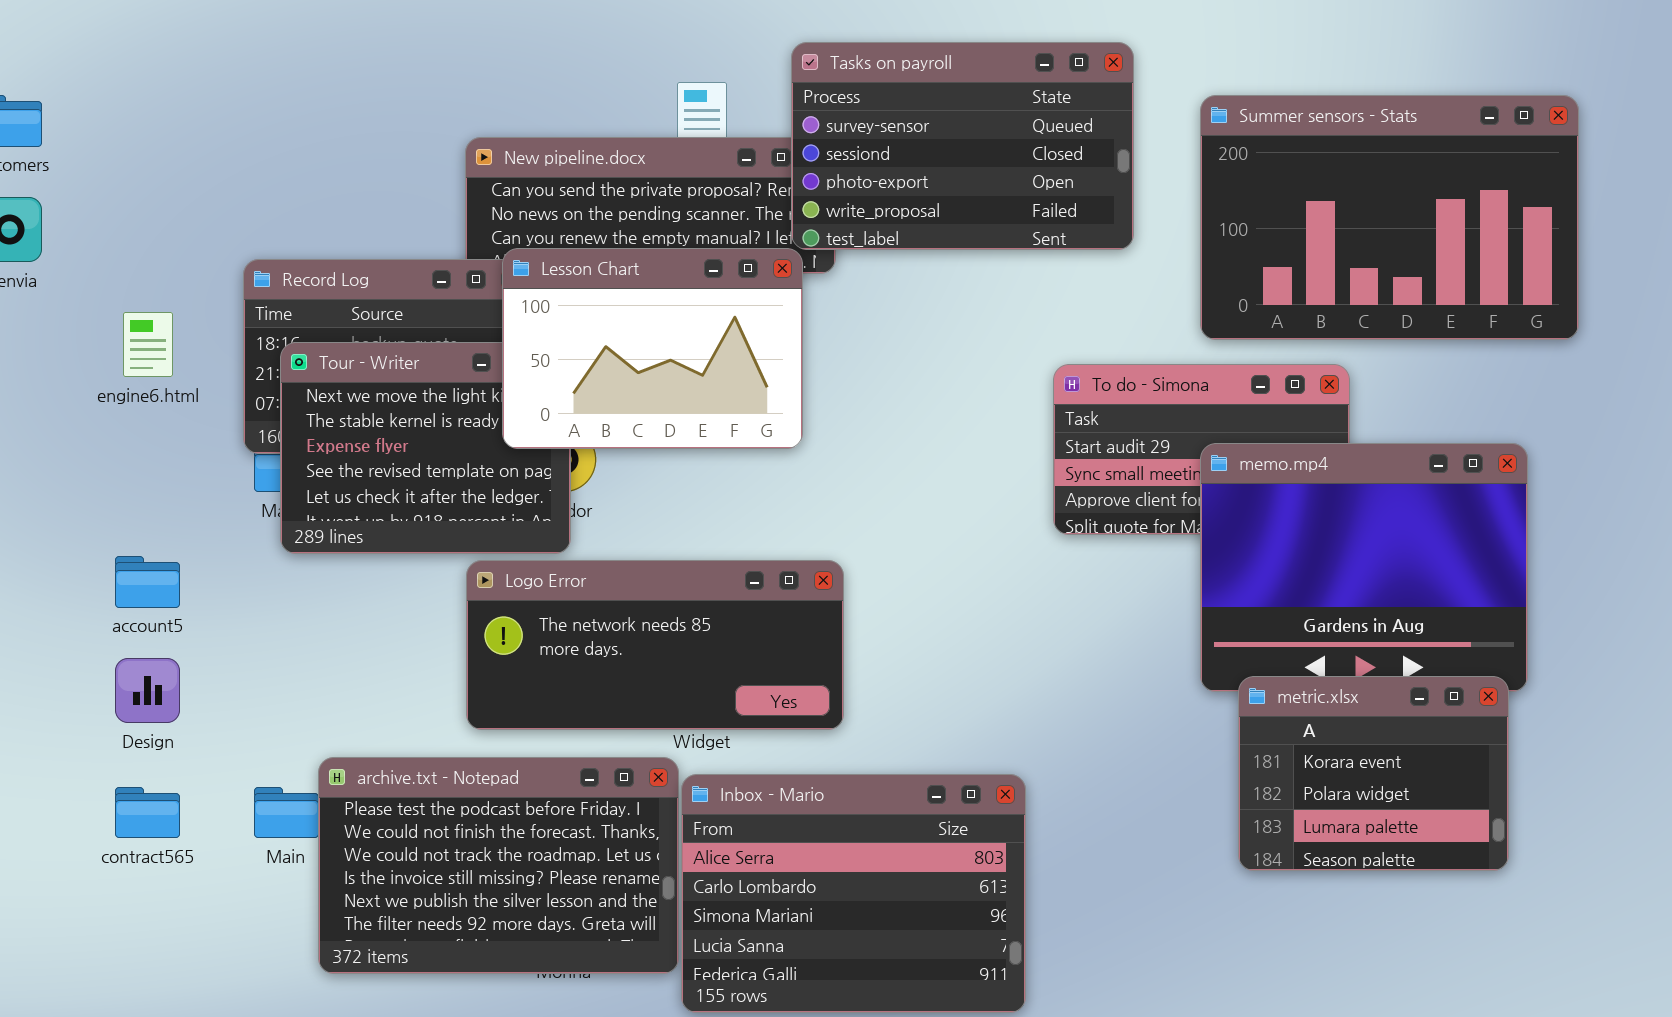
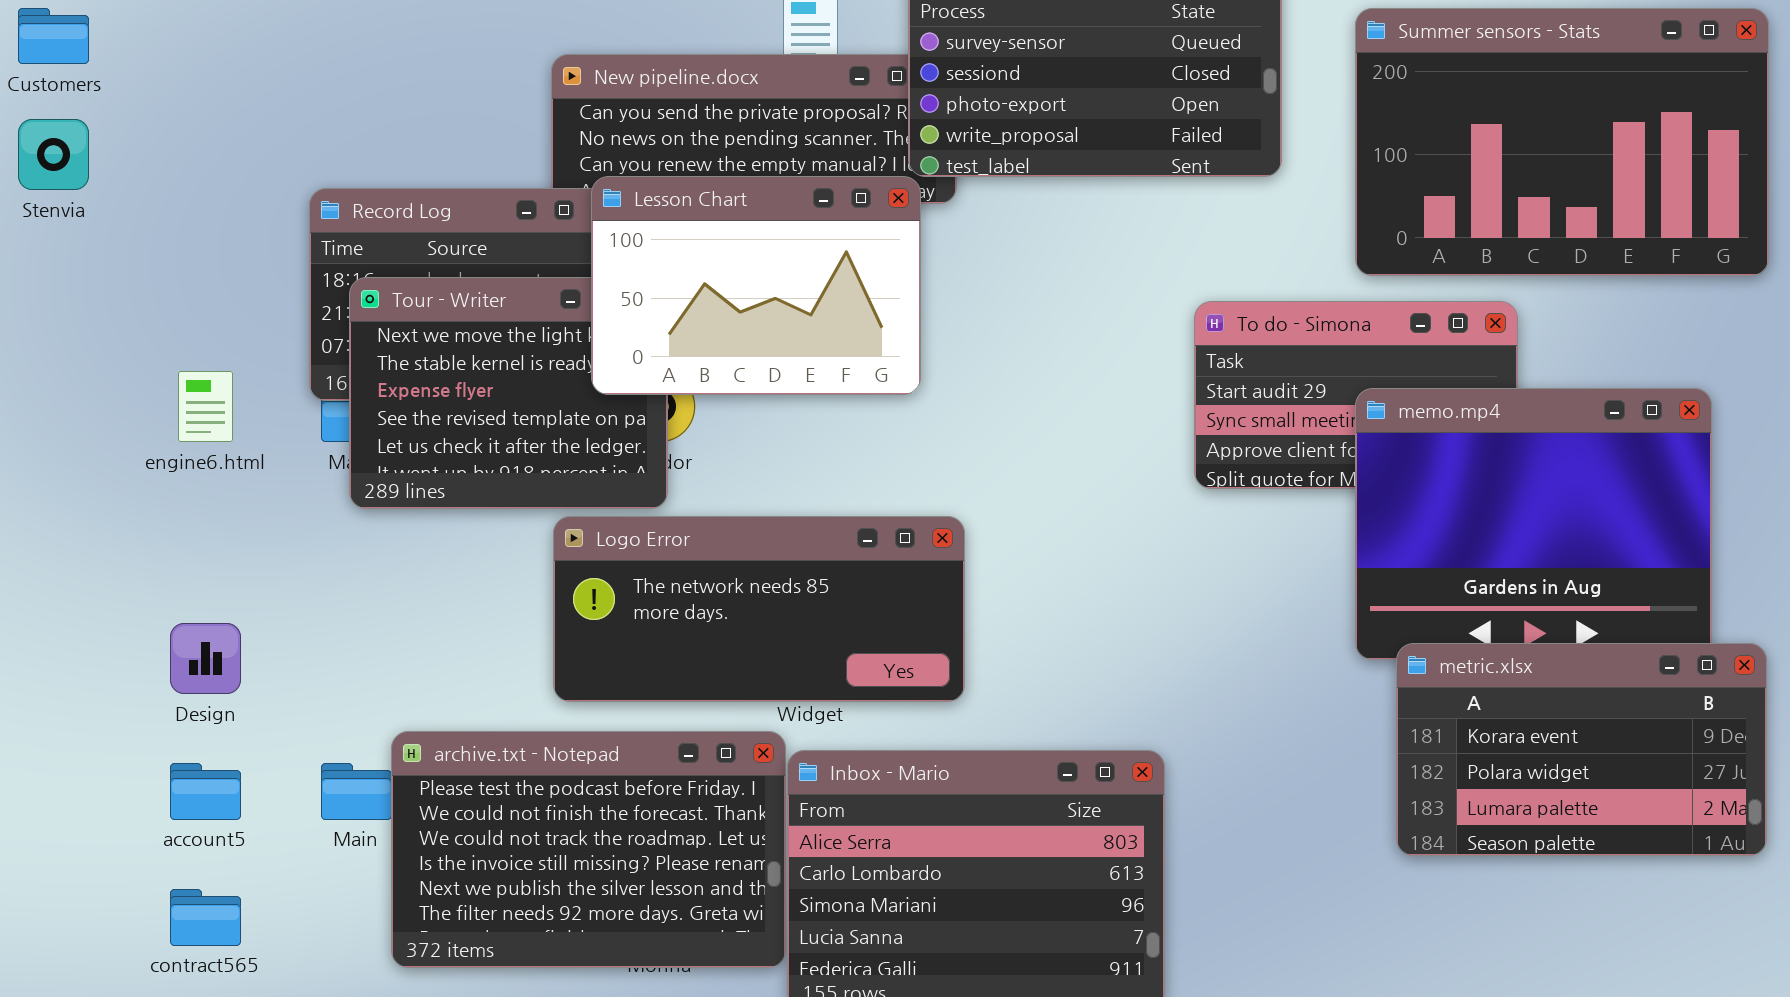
engine6.html: [123,312,173,377] -> [178,371,233,442], moved
account5: [115,556,180,608] -> [170,763,241,820], moved
metric.xlsx: [1238,676,1509,871] -> [1396,643,1767,856], resized
contract565: [115,787,180,838] -> [170,889,241,946], moved

